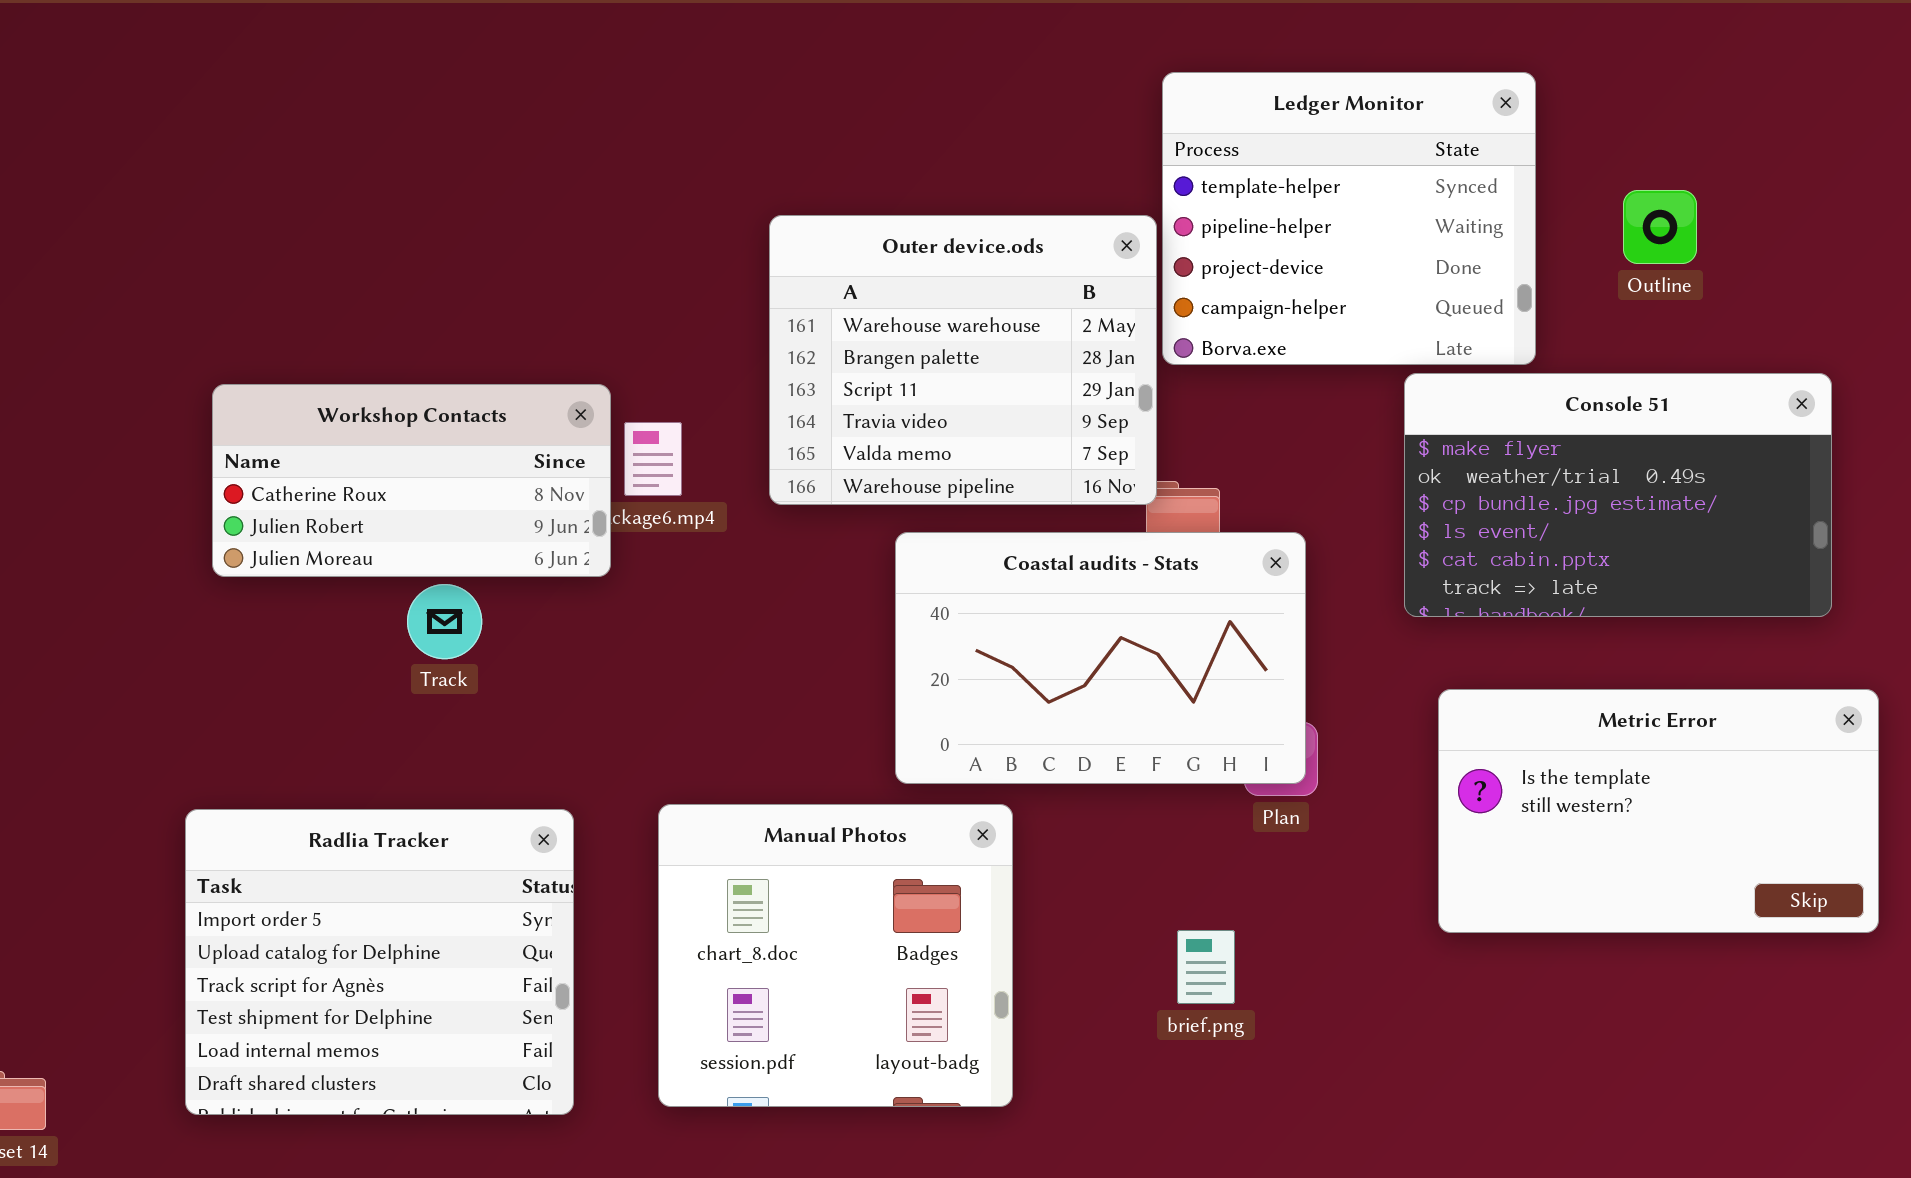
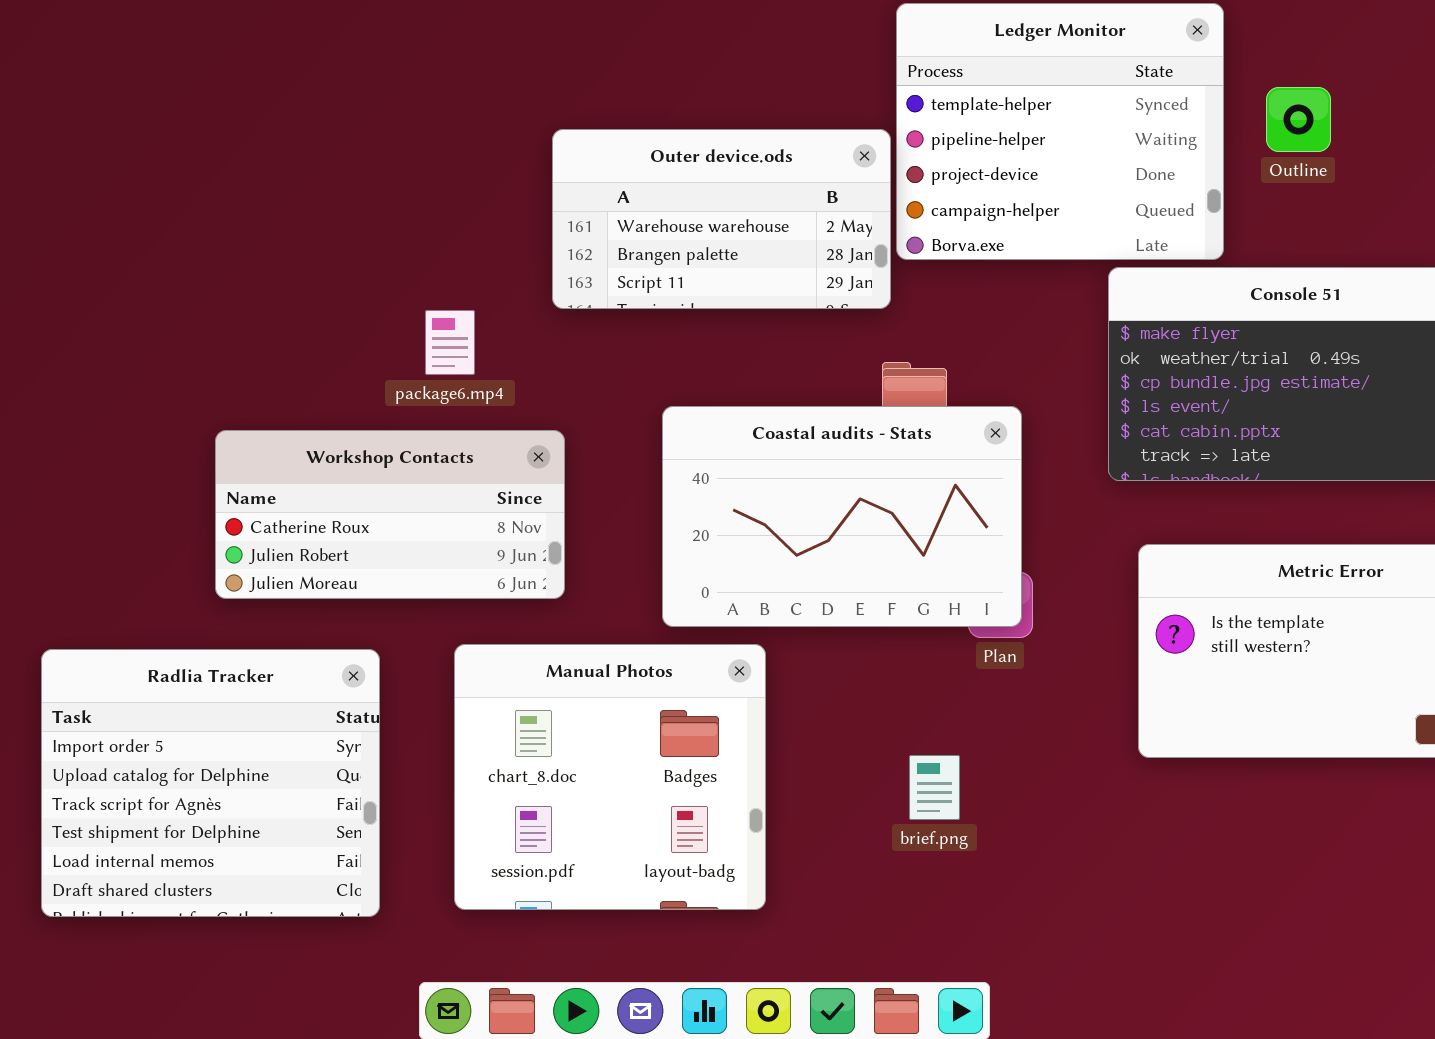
Outline: [1623,190,1697,264] -> [1266,87,1331,152], moved
Outer device.ods: [769,215,1157,505] -> [552,129,891,309], resized
Workshop Contacts: [212,384,611,577] -> [215,430,565,599], moved

